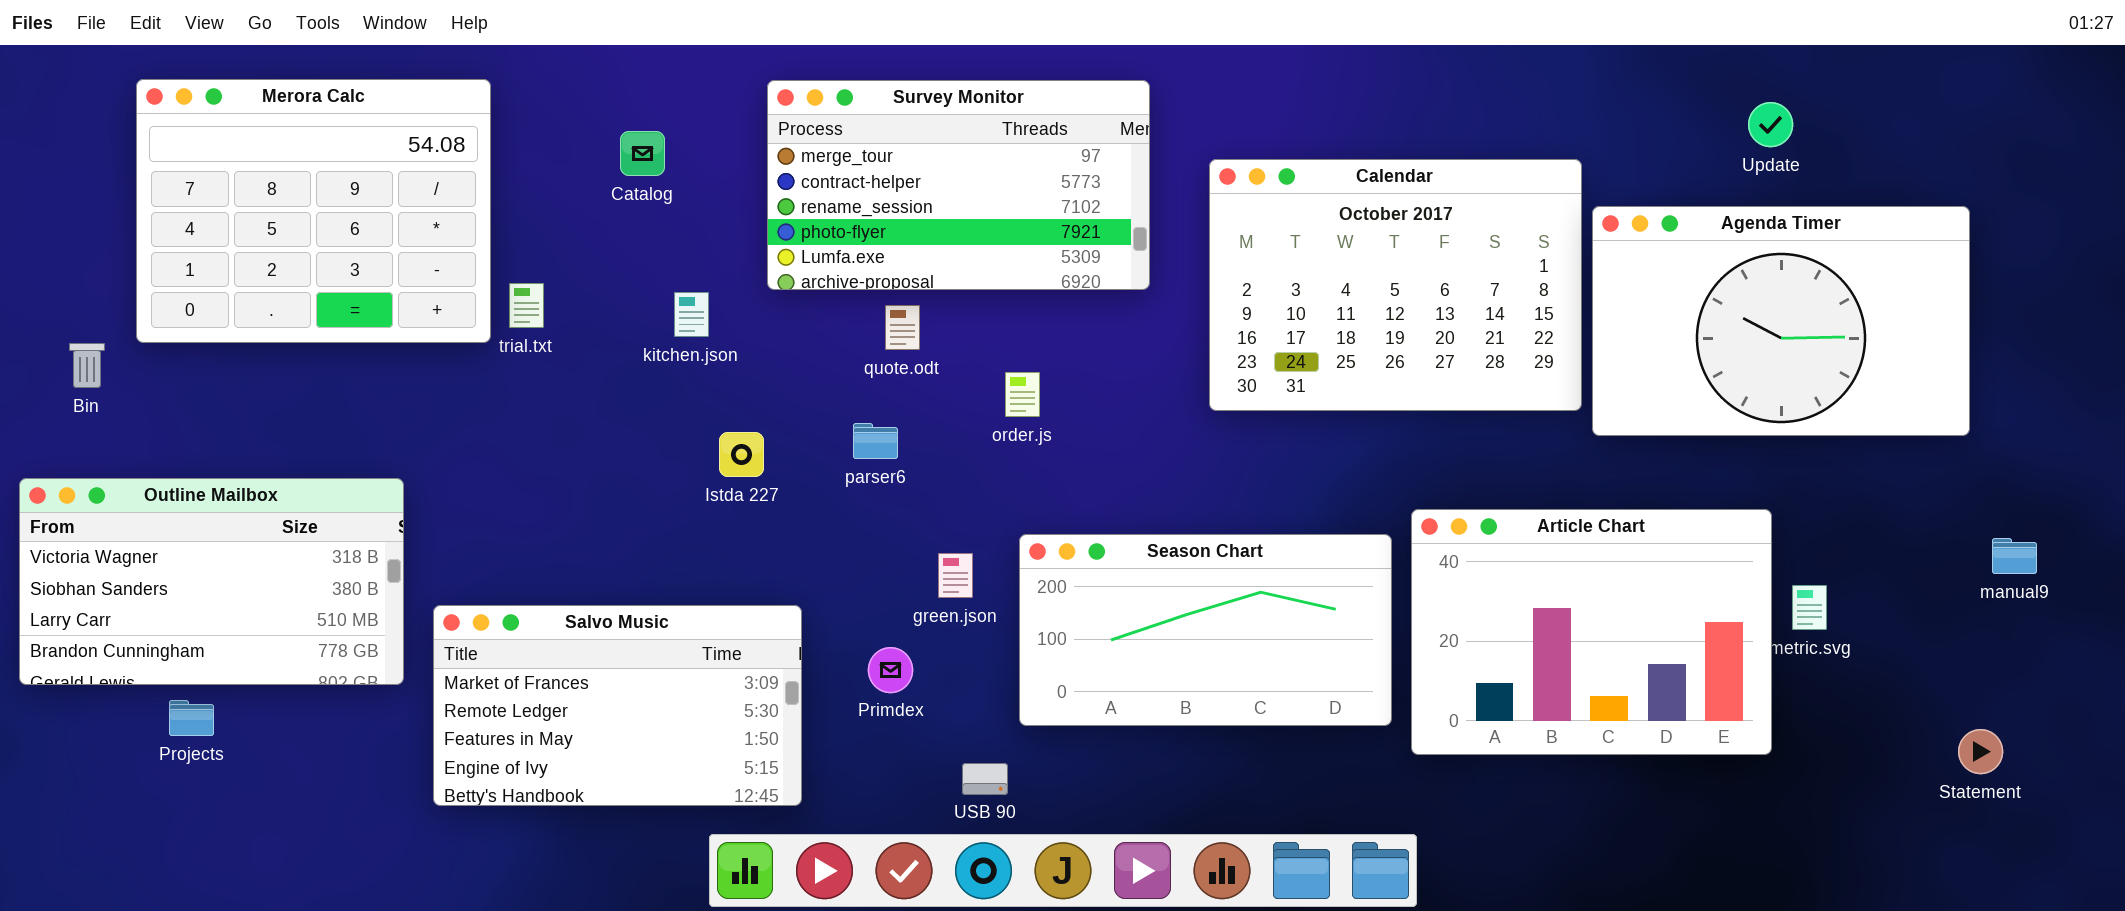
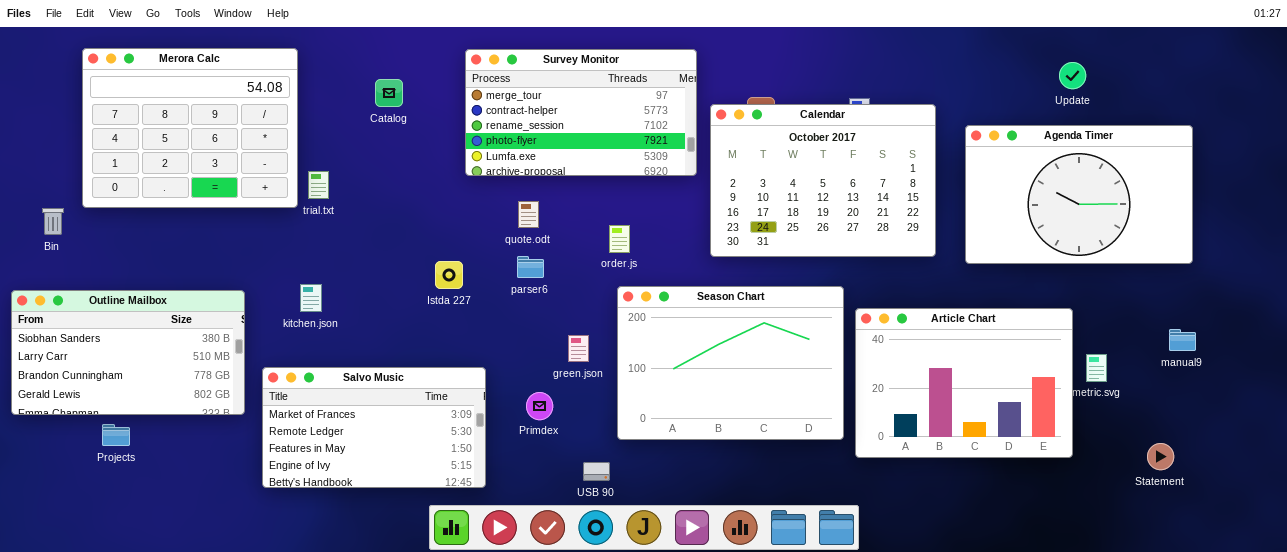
Calendar: [1209,159,1582,411] -> [710,104,936,257], moved
kitchen.json: [674,292,709,337] -> [300,284,322,312], moved
quote.odt: [885,305,920,350] -> [518,201,539,228], moved
Outline Mailbox: [19,478,404,685] -> [11,290,245,415], scrolled down 1 row
Season Chart: [1019,534,1392,726] -> [617,286,844,440], resized
manual9: [1992,538,2037,574] -> [1169,329,1196,351], moved
Statement: [1958,729,2003,774] -> [1147,443,1174,470], moved

